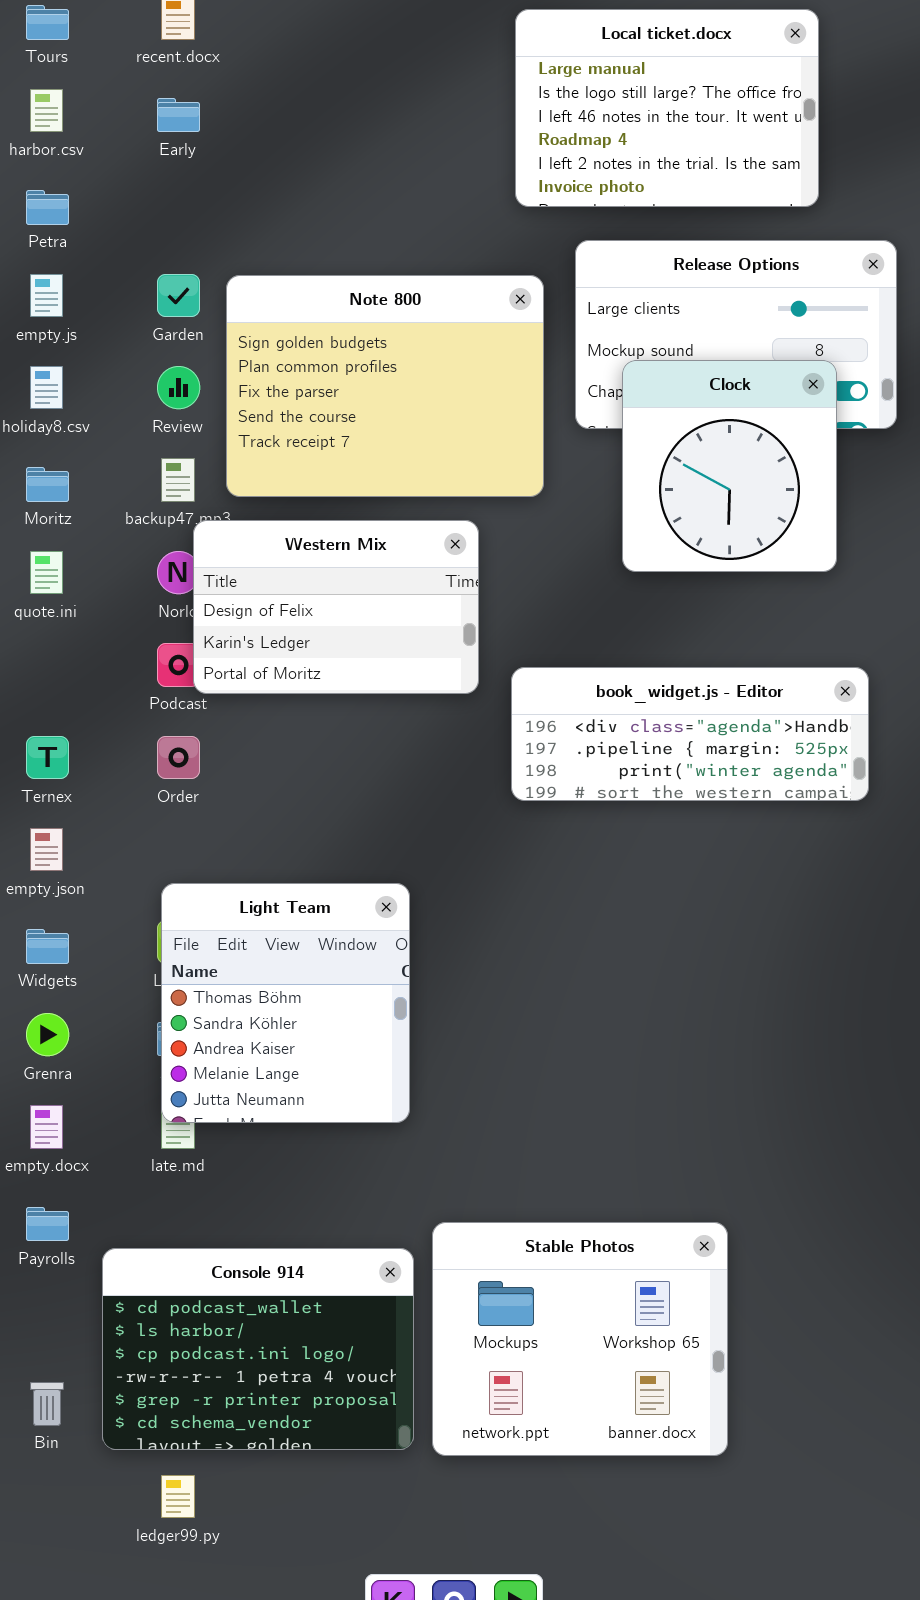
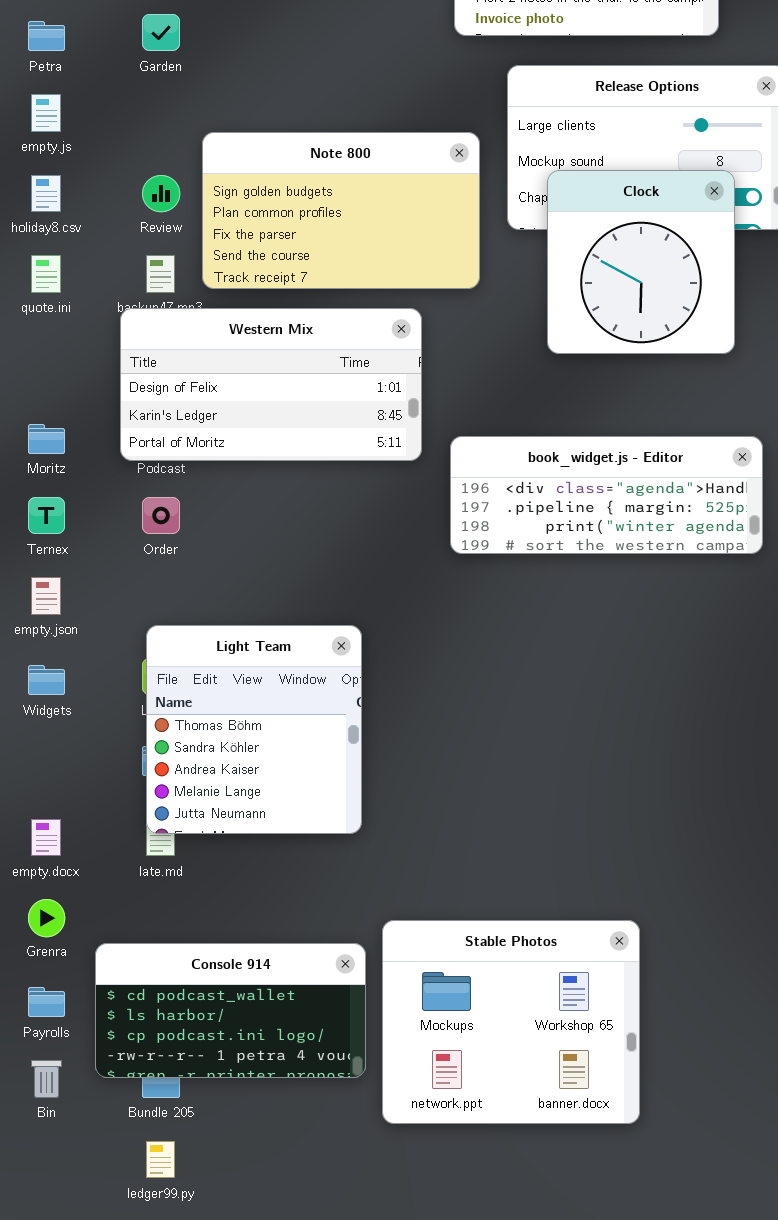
Garden: [157,274,200,317] -> [142,14,180,51], moved
Note 800: [226,275,544,497] -> [202,132,480,289], resized
Moritz: [26,467,69,502] -> [28,424,65,454], moved
Western Mix: [193,520,479,694] -> [120,308,422,461], resized
quote.ini: [30,551,63,594] -> [31,255,61,293], moved
Grenra: [26,1013,69,1056] -> [28,899,65,937], moved
Payrolls: [26,1207,69,1241] -> [28,987,65,1017], moved
Console 914: [102,1248,414,1450] -> [95,943,366,1078], resized

